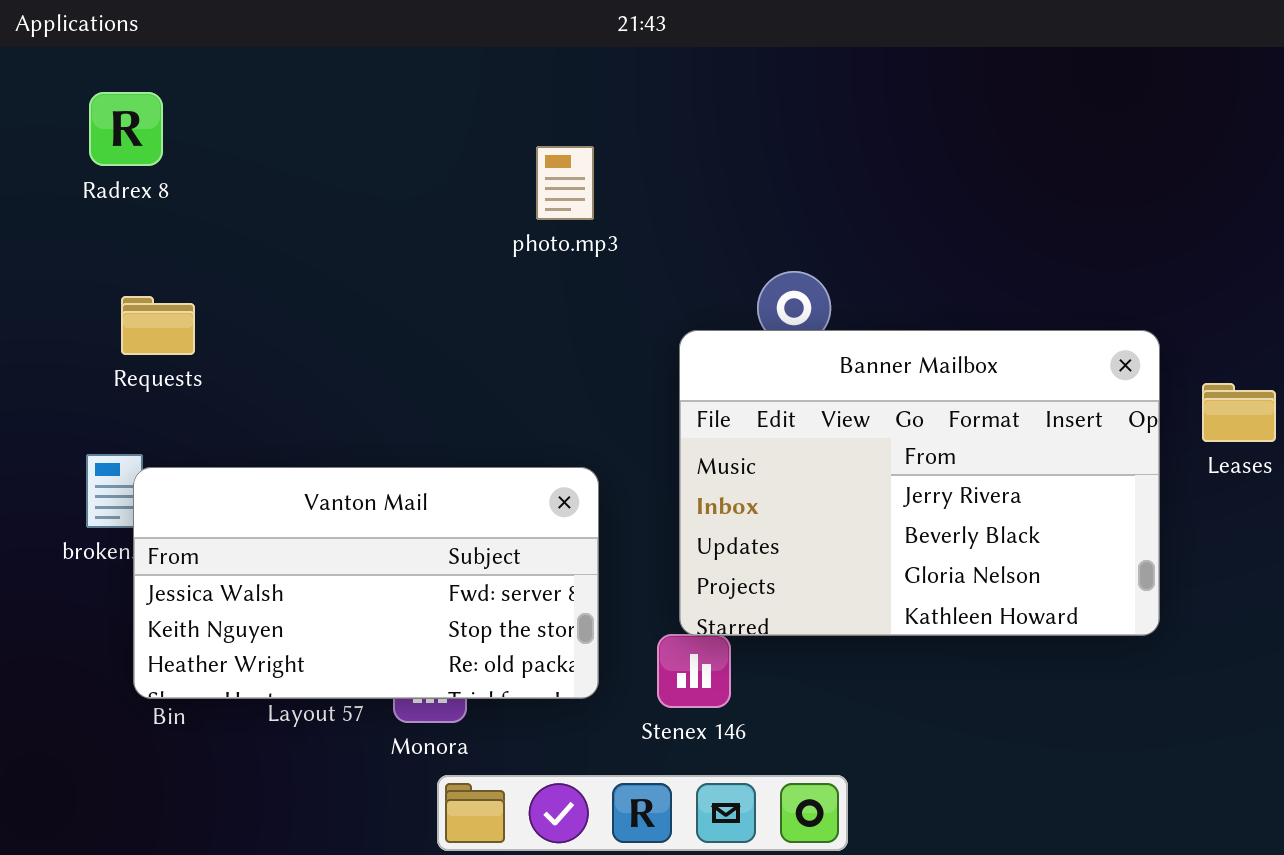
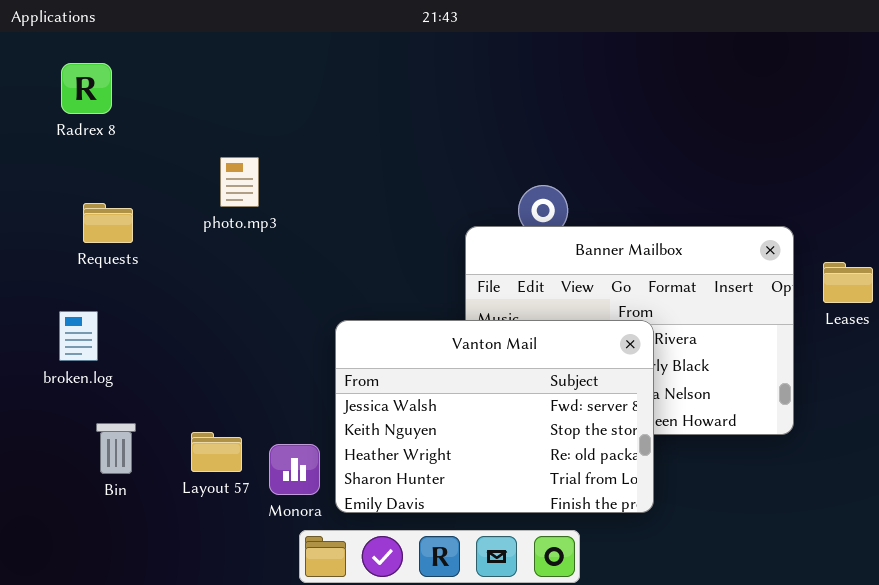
photo.mp3: [536,146,594,220] -> [220,157,259,207], moved
Vanton Mail: [133,467,599,699] -> [335,320,654,513], moved, resized

